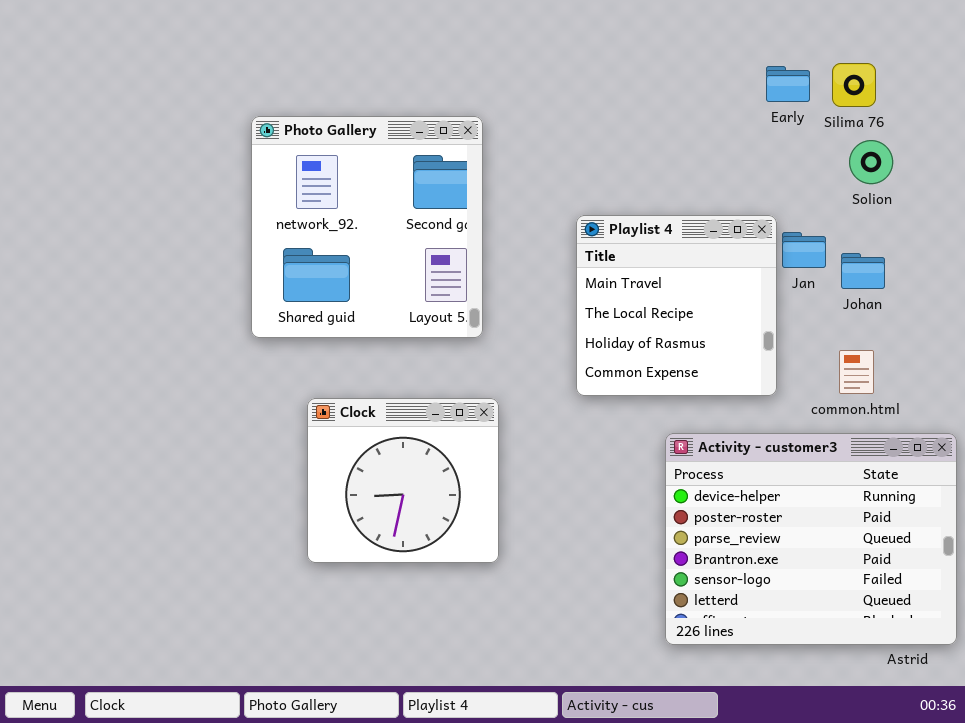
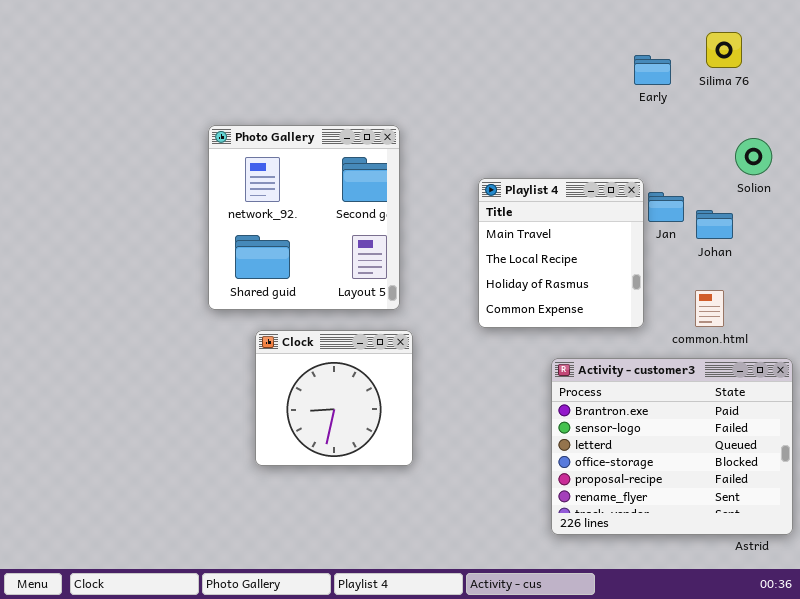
Silima 76: [832,63,876,107] -> [706,32,742,68], moved
Photo Gallery: [251,116,483,338] -> [208,125,400,310], moved
Solion: [849,140,893,184] -> [735,138,772,175], moved
Activity - customer3: [665,433,957,645] -> [551,358,793,535], scrolled down 3 rows

